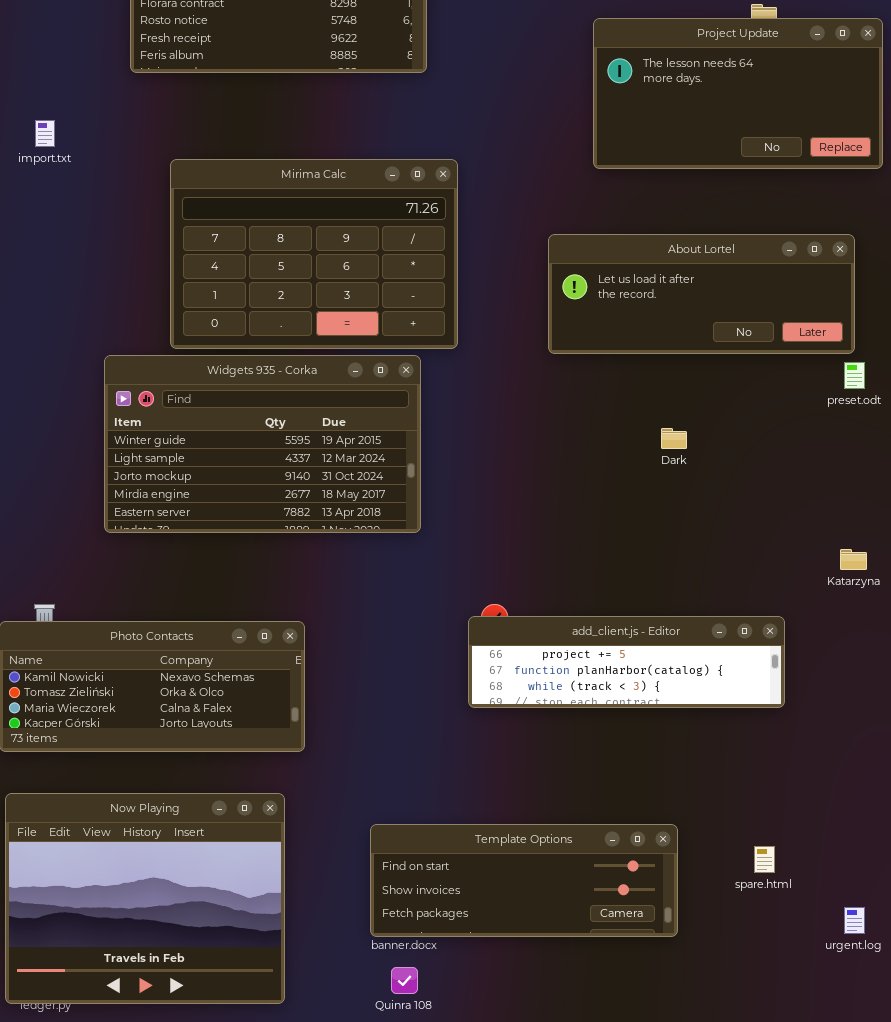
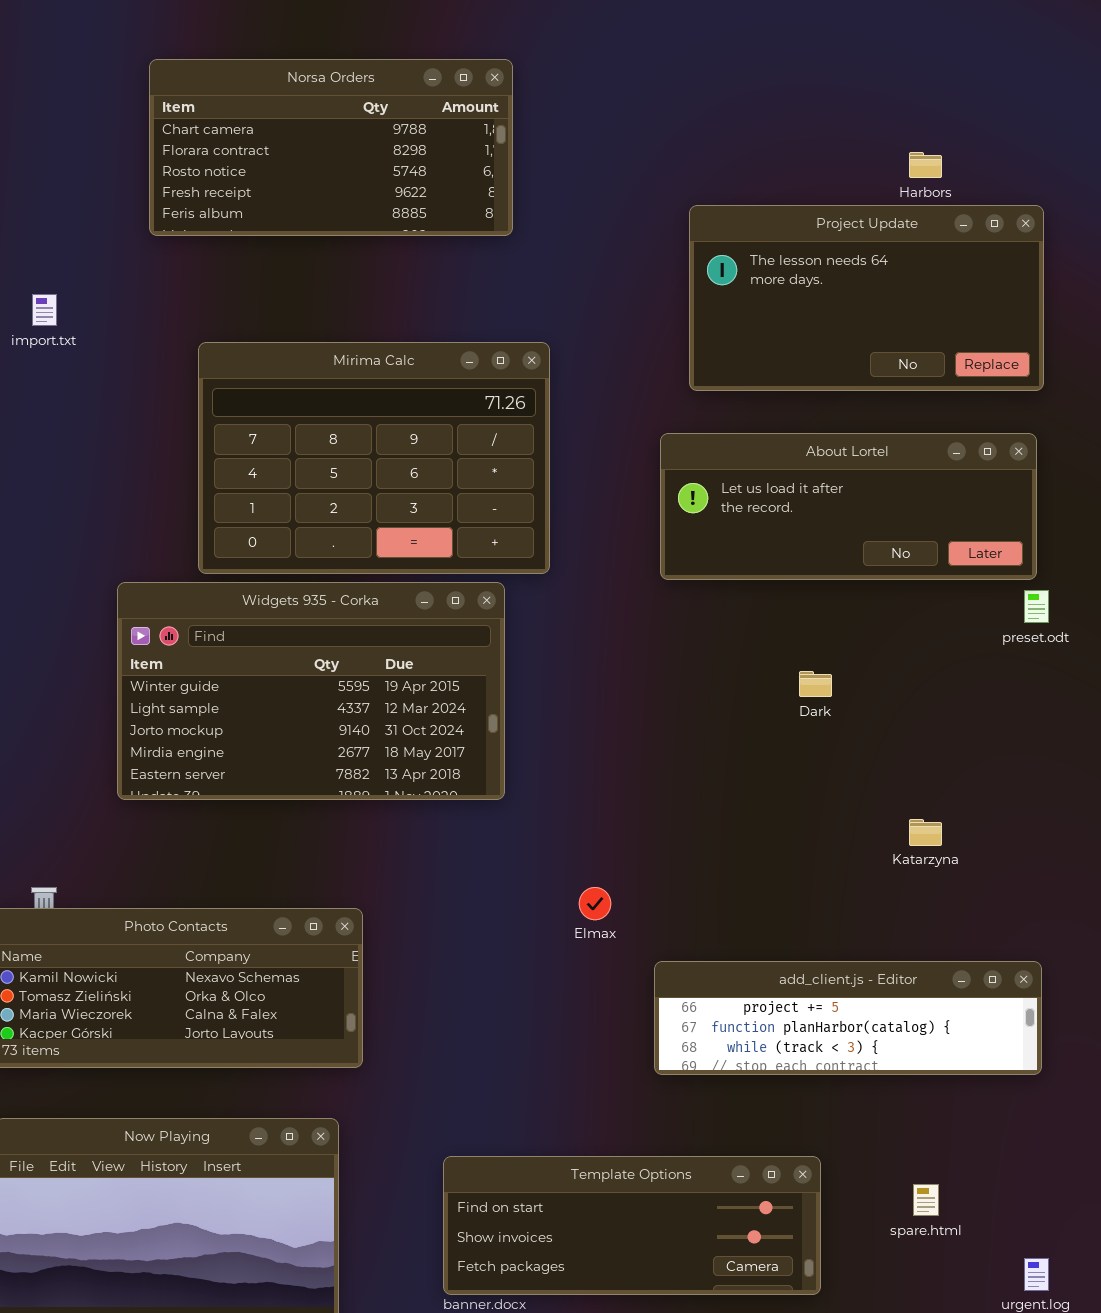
Project Update: [593,18,883,169] -> [689,205,1044,391], moved
Katarzyna: [840,549,867,570] -> [909,819,942,846], moved
add_client.js - Editor: [468,616,785,708] -> [654,961,1042,1075], moved

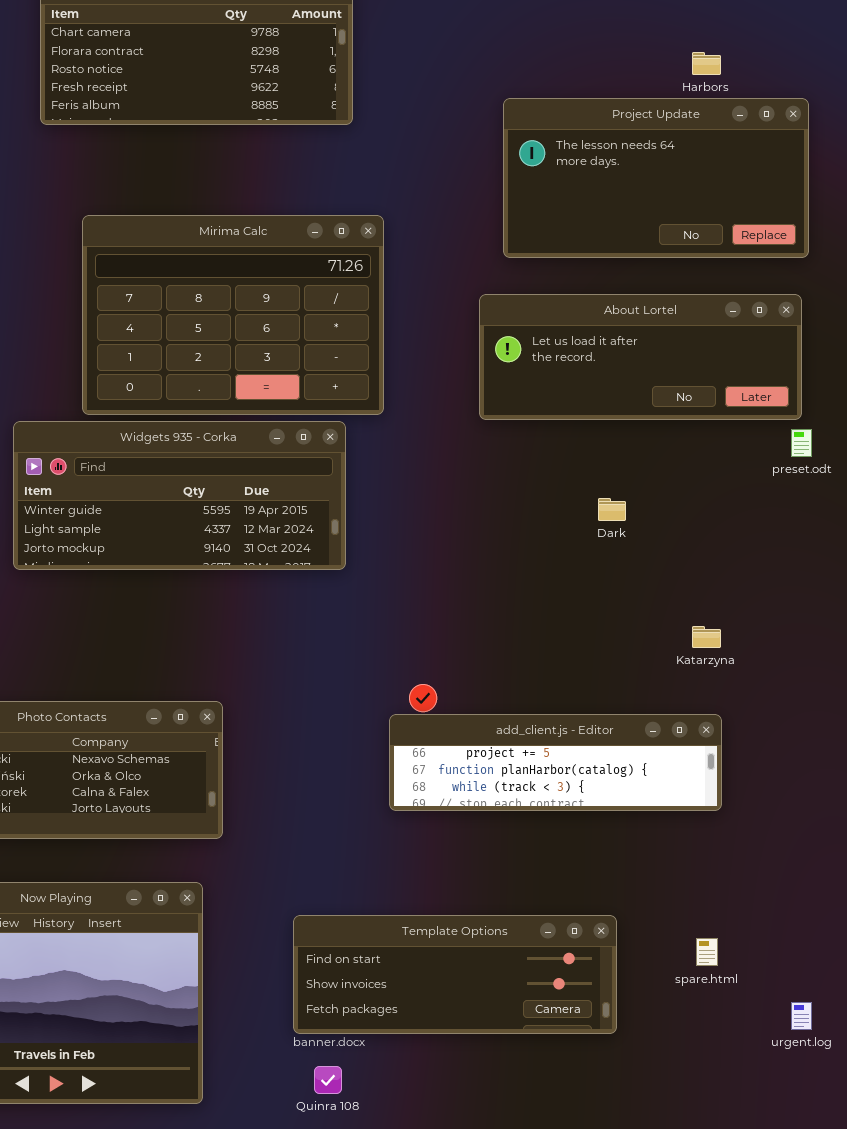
Widgets 935 - Corka: [117,582,505,800] -> [13,421,346,570], resized
add_client.js - Editor: [654,961,1042,1075] -> [389,714,722,811], moved

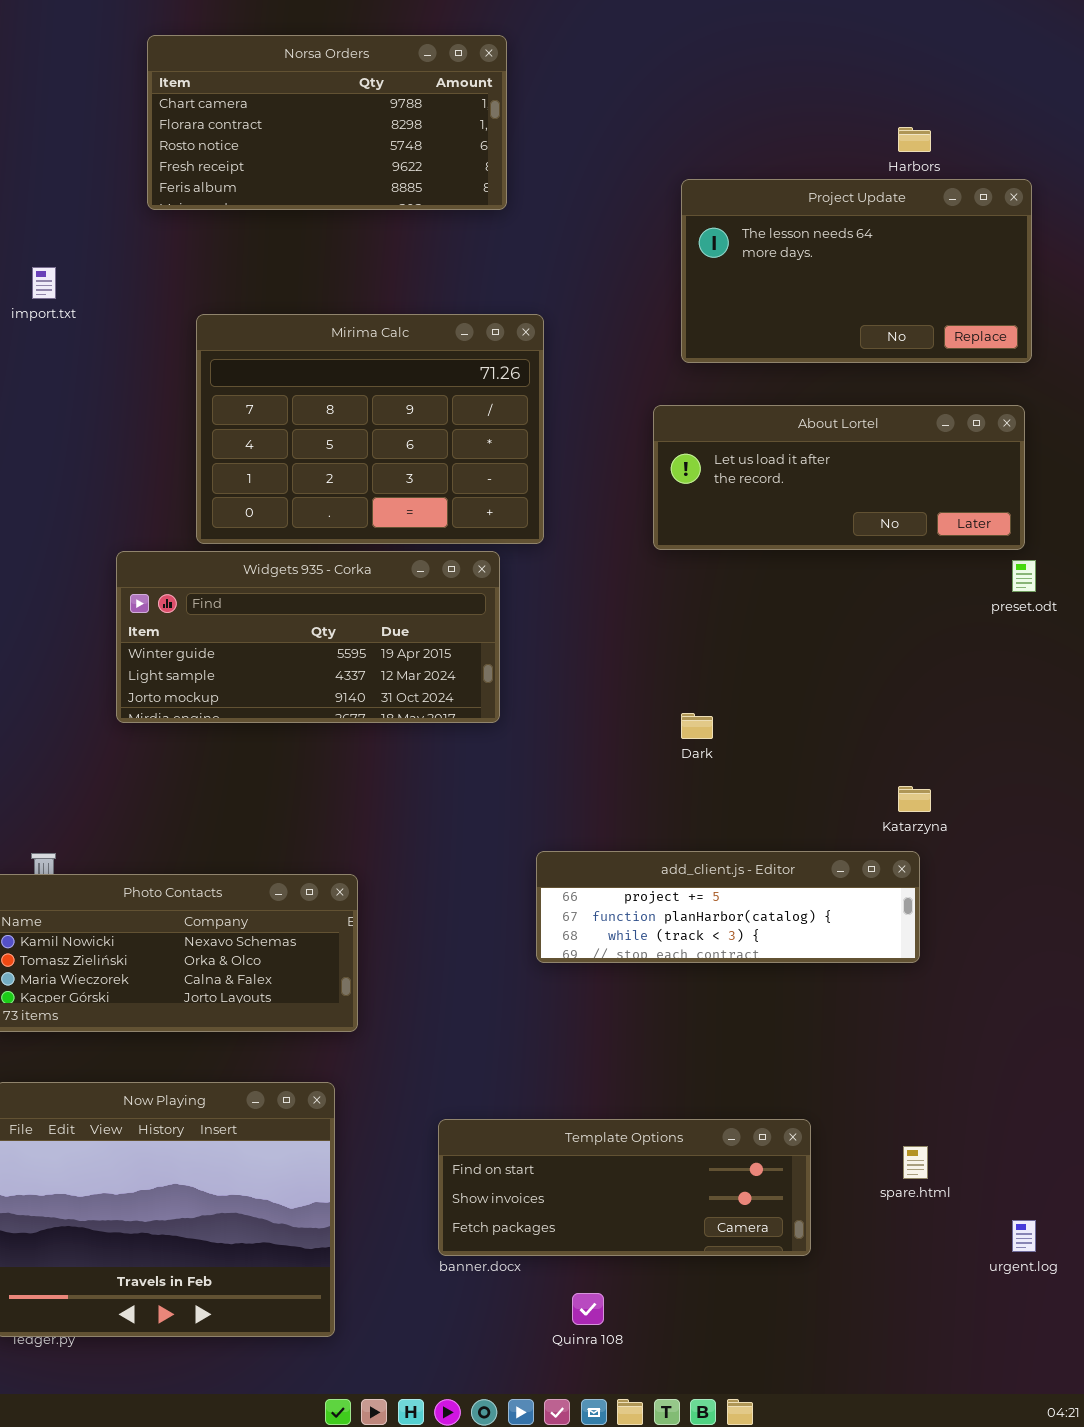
Dark: [598,498,626,521] -> [681,713,713,739], moved
add_client.js - Editor: [389,714,722,811] -> [536,851,920,963], moved
Quinra 108: [314,1066,342,1094] -> [572,1293,604,1325], moved

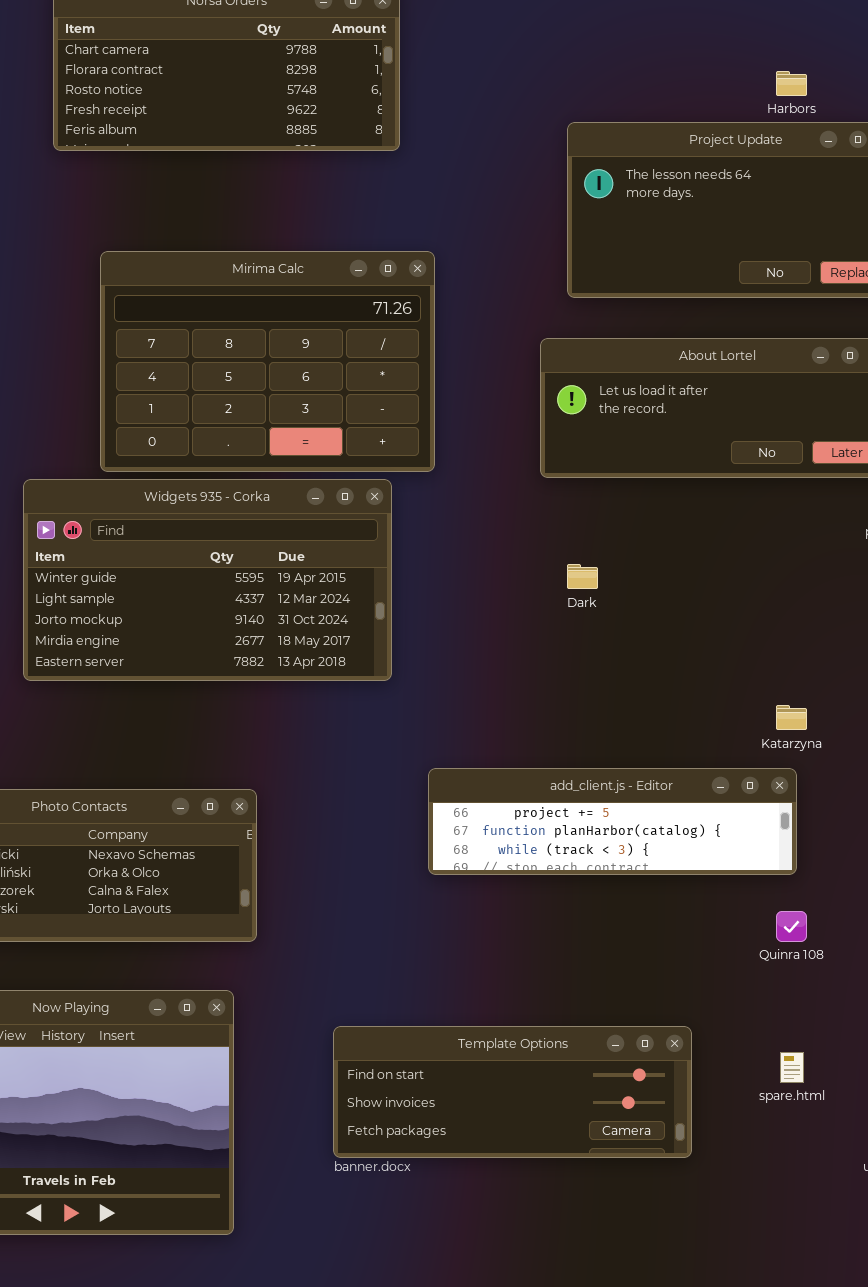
Widgets 935 - Corka: [116,551,500,723] -> [23,479,392,681], resized
Dark: [681,713,713,739] -> [567,564,598,589], moved
Quinra 108: [572,1293,604,1325] -> [776,911,807,942], moved

